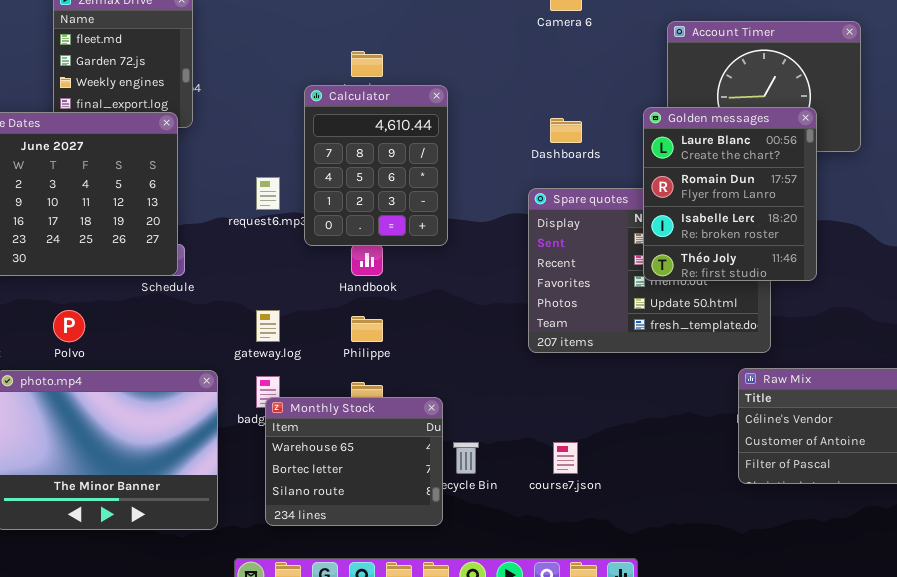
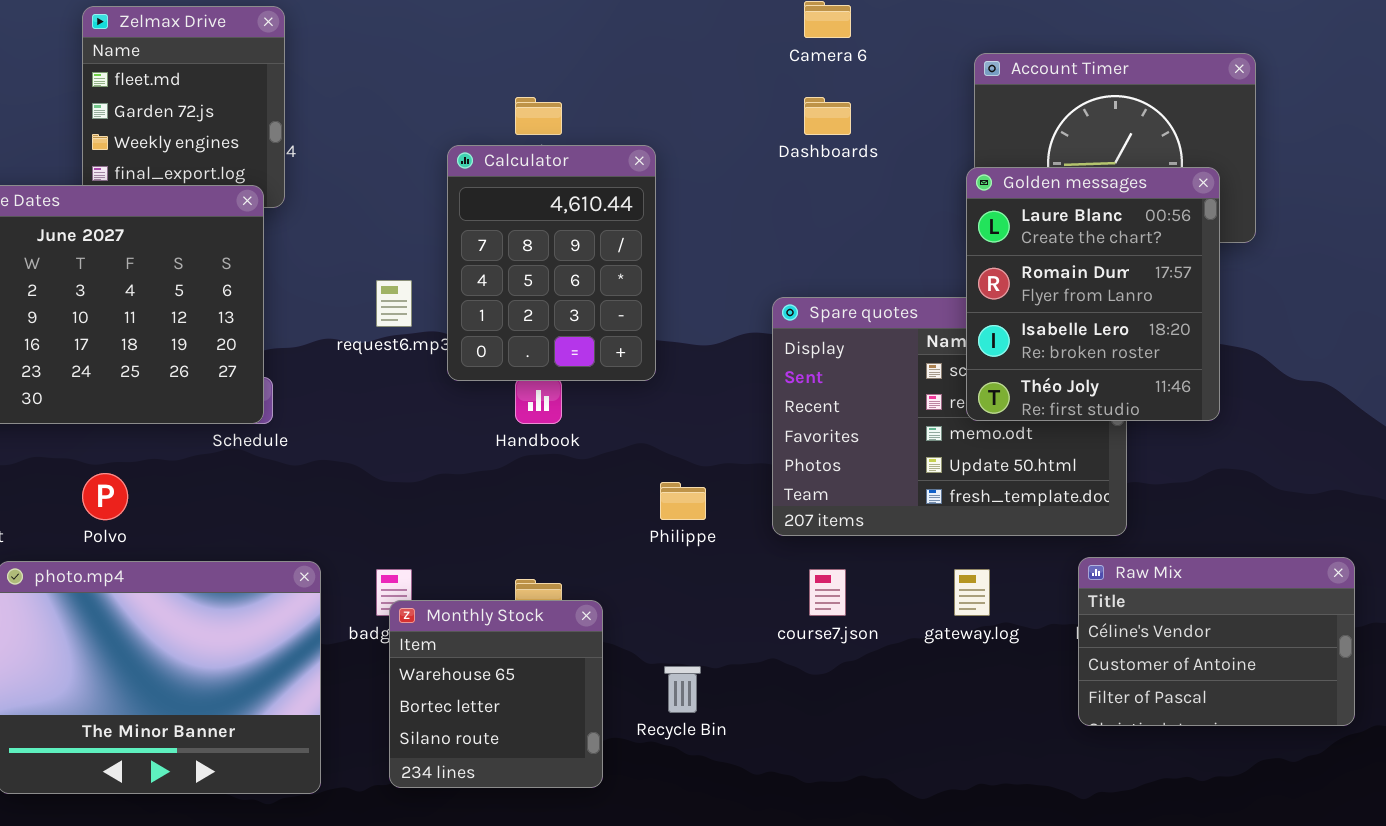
Golden messages: [643,107,817,281] -> [966,167,1220,421], moved
Dashboards: [550,118,582,143] -> [804,97,851,135], moved
gateway.log: [256,310,280,342] -> [954,569,990,616], moved
Philippe: [351,316,383,342] -> [660,482,706,520], moved
Monthly Stock: [265,397,443,526] -> [389,600,603,788], resized
course7.json: [553,442,578,474] -> [809,569,846,616], moved

